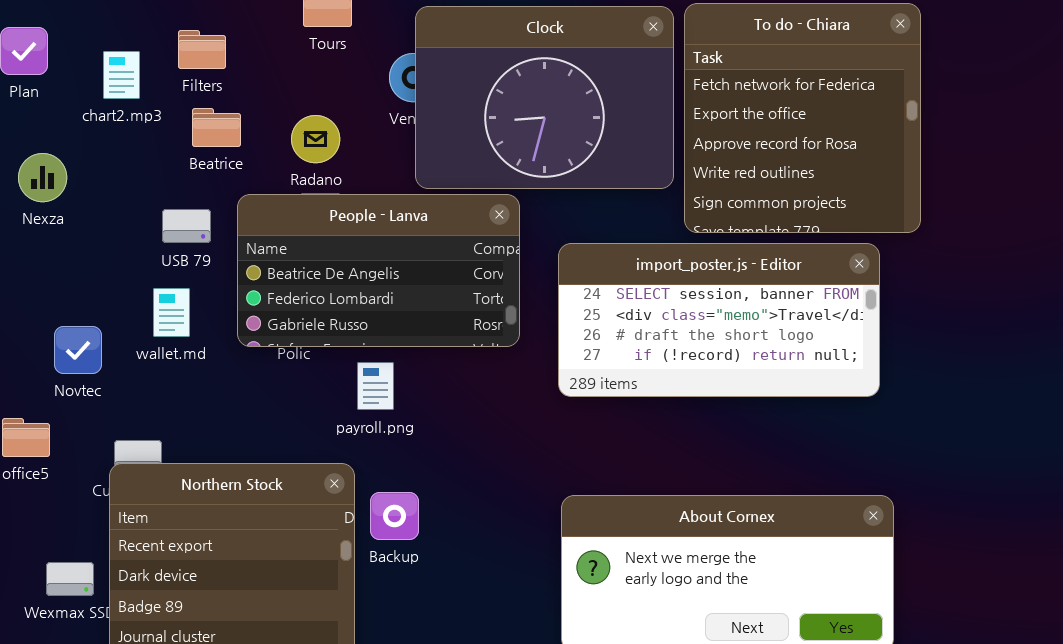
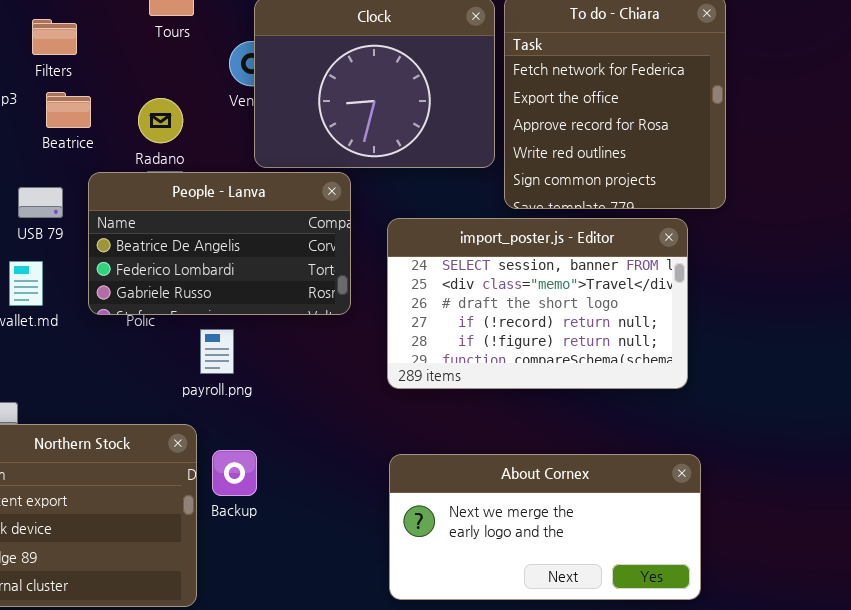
import_poster.js - Editor: [558,243,880,397] -> [387,218,688,389], resized

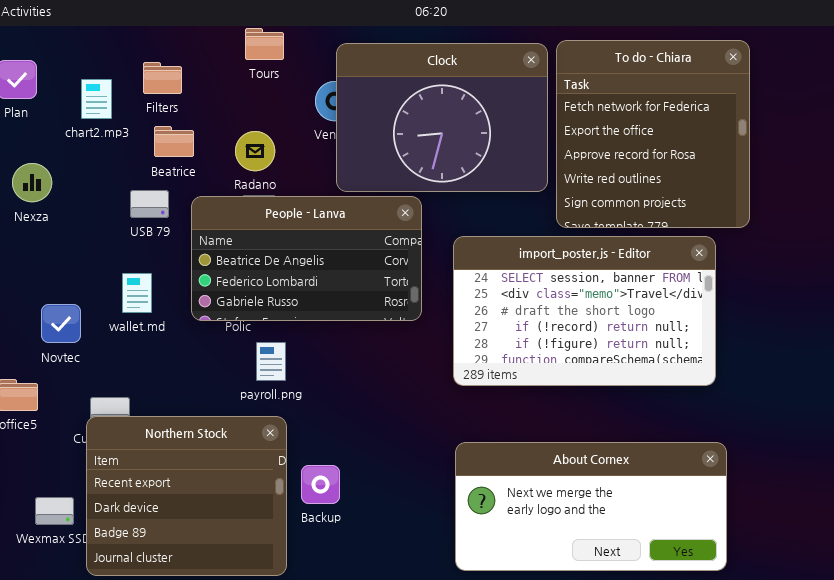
USB 79: [18,187,63,218] -> [130,190,169,218], moved
payroll.png: [200,329,234,374] -> [256,342,286,381], moved
Backup: [212,450,257,496] -> [301,465,340,504], moved

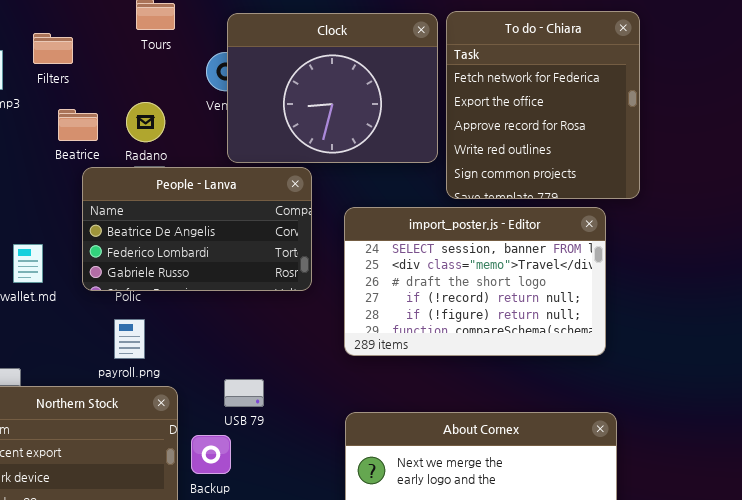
Beatrice: [154,126,194,157] -> [58,109,98,141], moved
USB 79: [130,190,169,218] -> [224,379,264,407], moved
payroll.png: [256,342,286,381] -> [114,319,145,359], moved

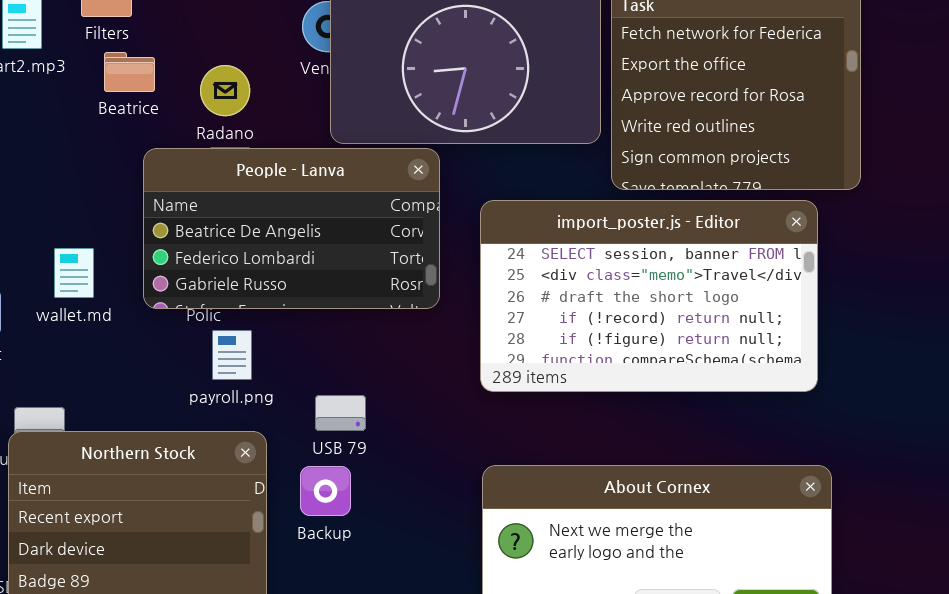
Beatrice: [58,109,98,141] -> [104,52,155,92], moved
payroll.png: [114,319,145,359] -> [212,330,252,380], moved
USB 79: [224,379,264,407] -> [315,395,366,431], moved
Backup: [191,435,231,474] -> [300,466,351,516], moved

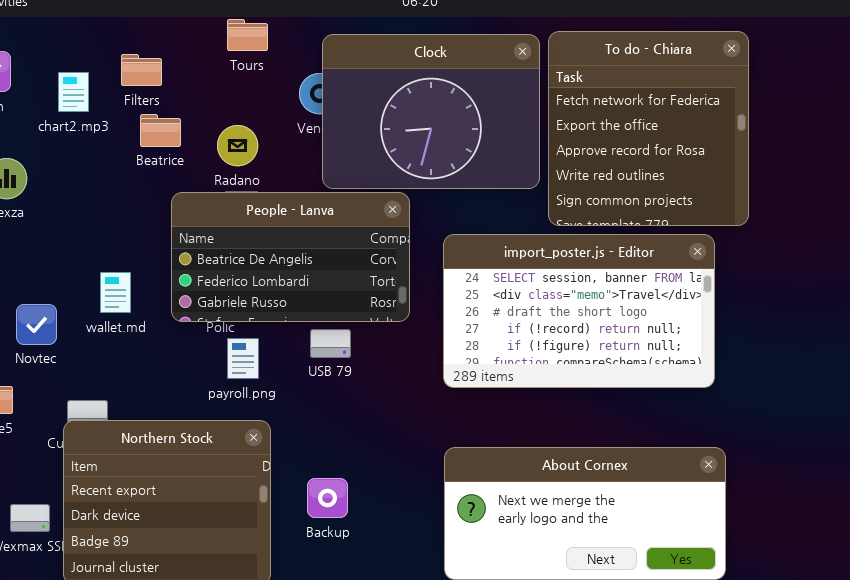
USB 79: [315,395,366,431] -> [310,329,351,358], moved
Backup: [300,466,351,516] -> [307,478,348,518], moved

